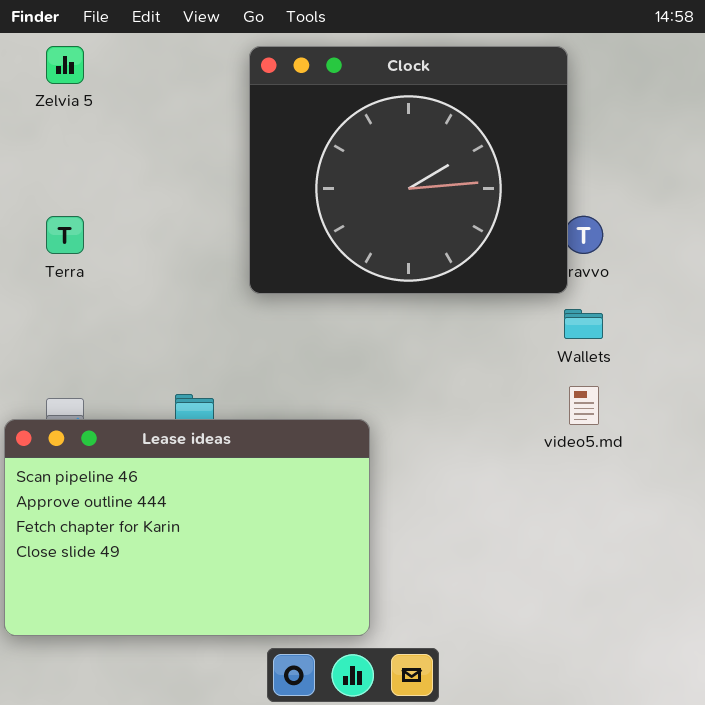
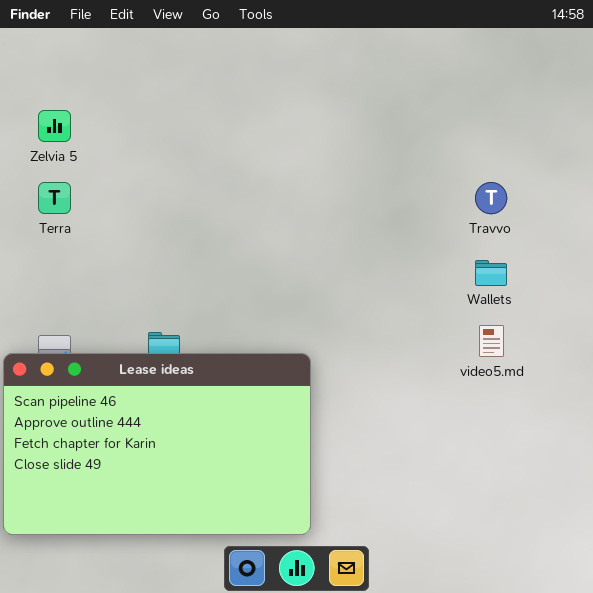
Zelvia 5: [46,46,84,84] -> [38,110,71,142], moved
Clock: [249,46,568,294] -> none, closed

